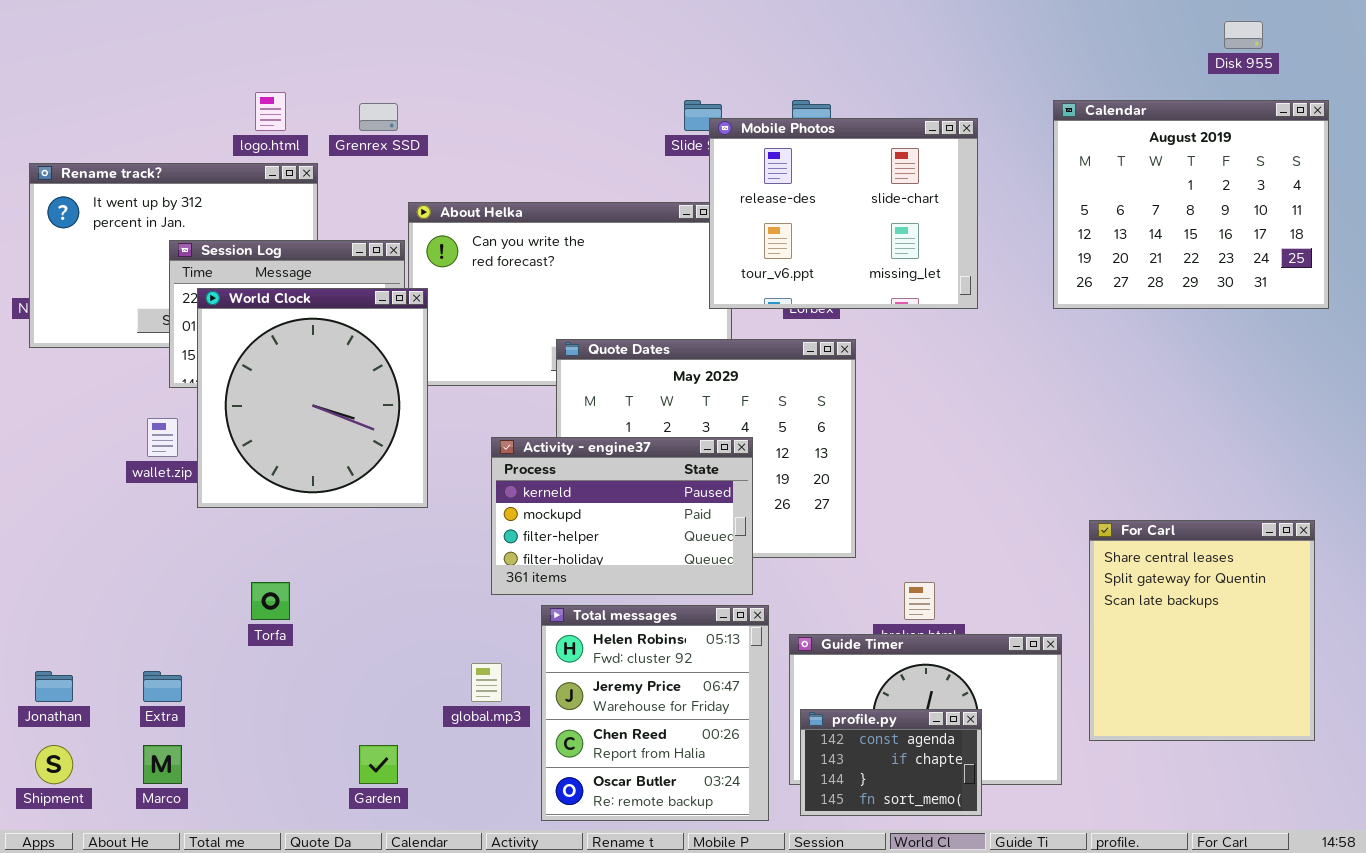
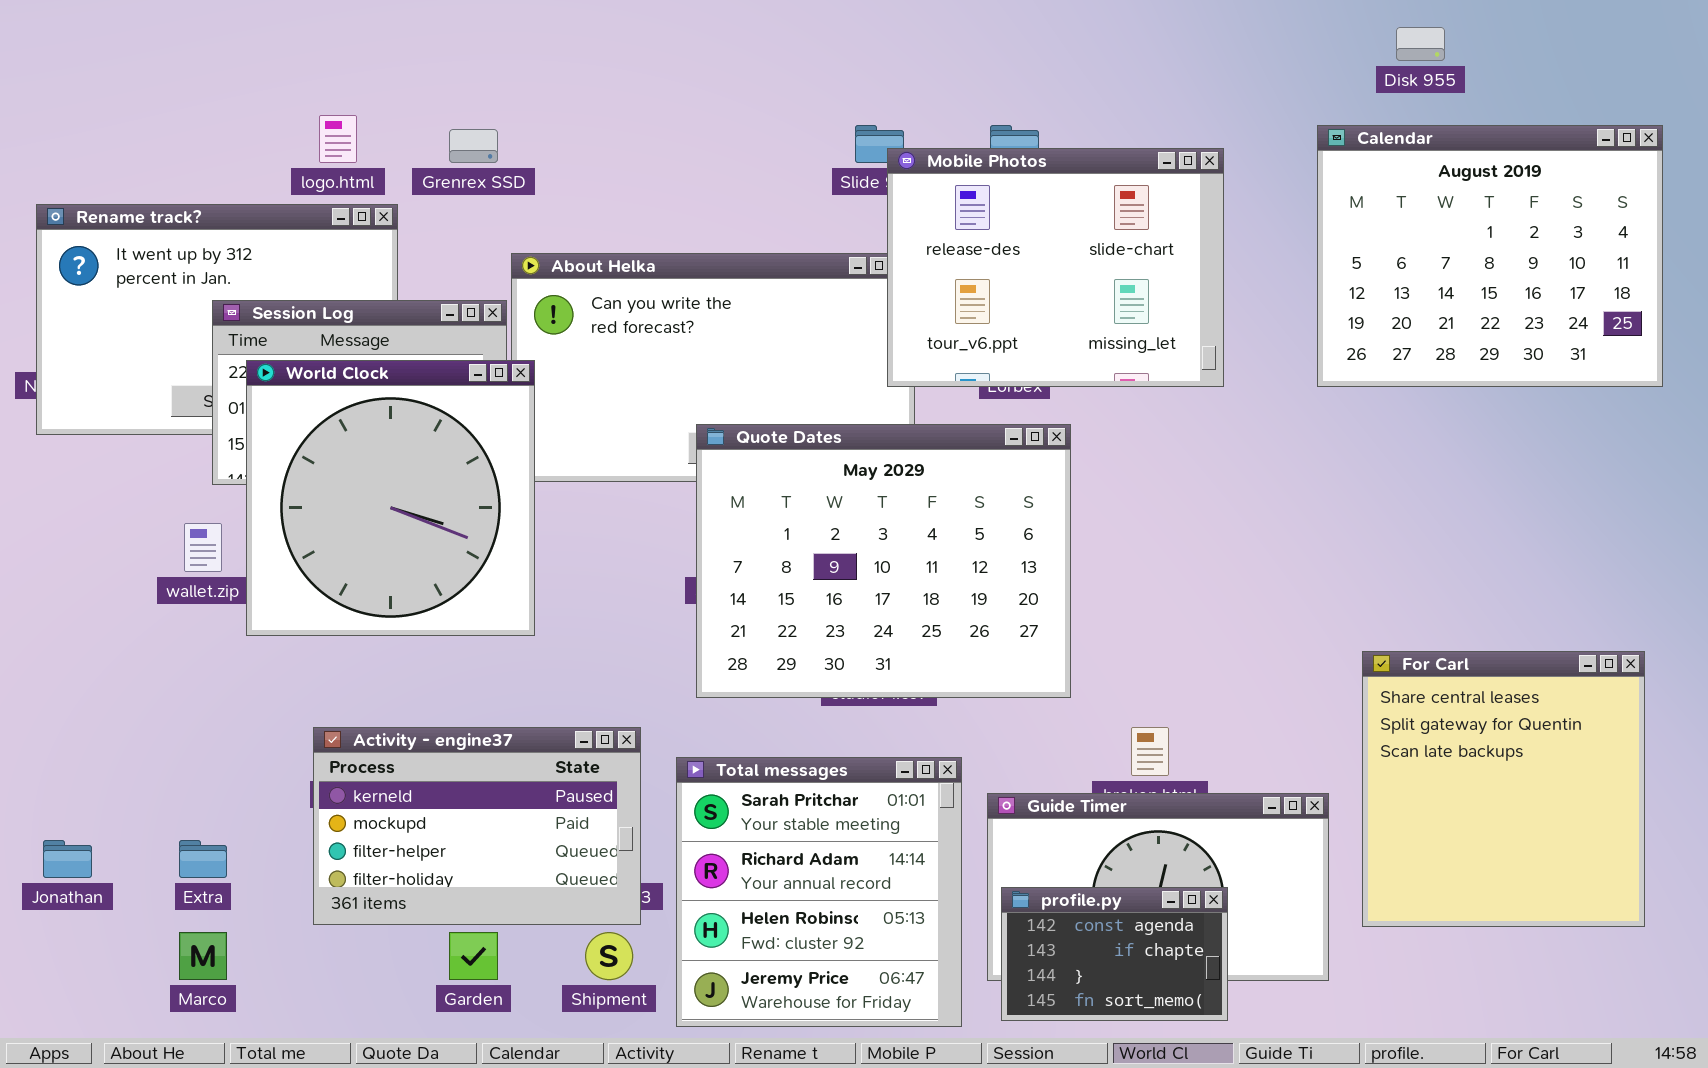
Disk 955: [1224,21,1263,49] -> [1396,27,1445,61], moved
Activity - engine37: [491,437,753,595] -> [313,727,641,925], moved
Total messages: [541,605,769,821] -> [676,757,962,1027], scrolled up 2 rows
Shipment: [35,745,73,784] -> [585,932,633,980], moved

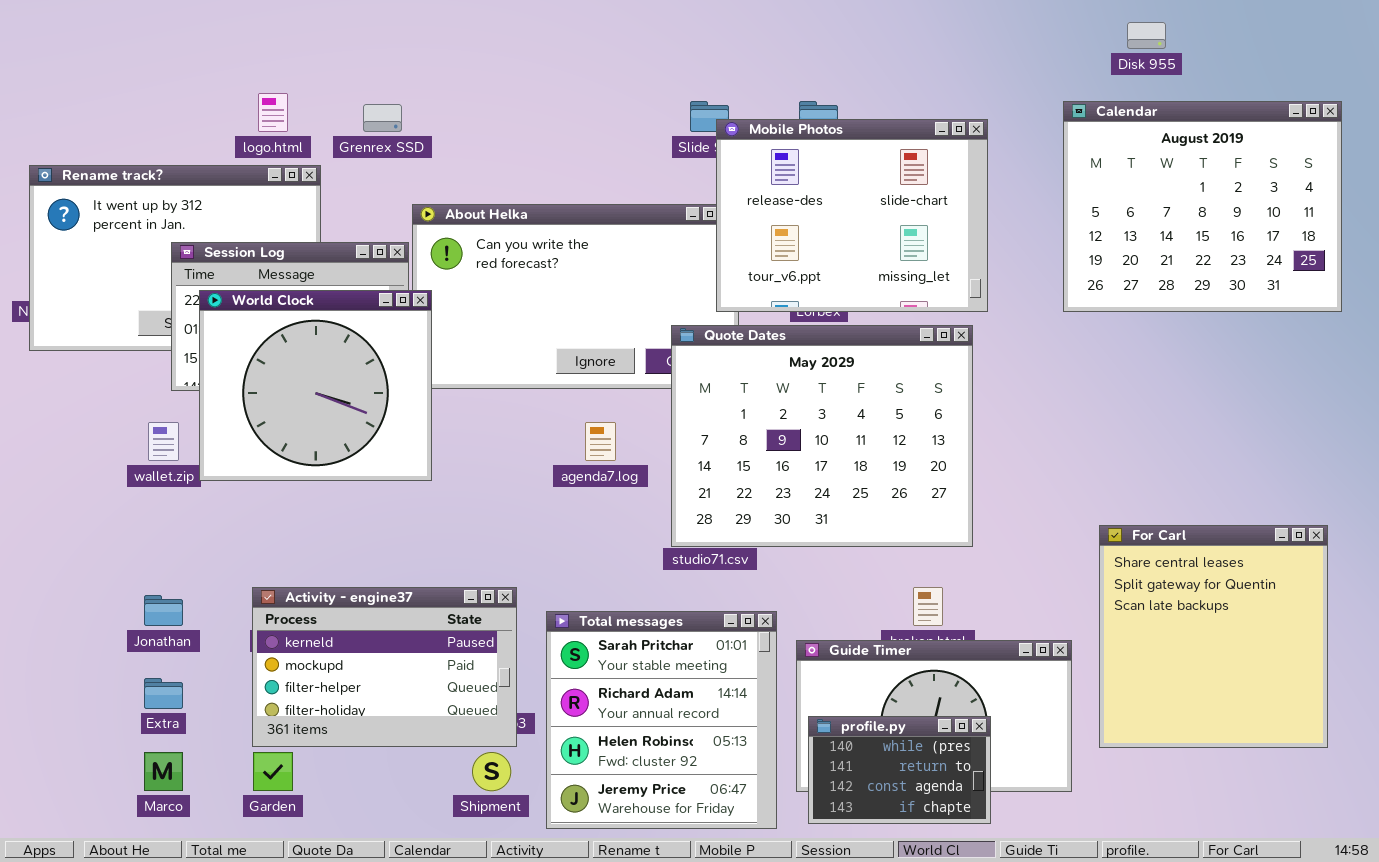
World Clock: [246,360,535,636] -> [199,290,432,481], resized
Quote Dates: [696,424,1071,698] -> [671,325,973,547], moved
Jonathan: [43,840,92,878] -> [144,595,183,626], moved
profile.py: [1001,887,1228,1021] -> [808,716,991,824], scrolled up 2 rows
Garden: [449,932,498,980] -> [253,752,293,791], moved

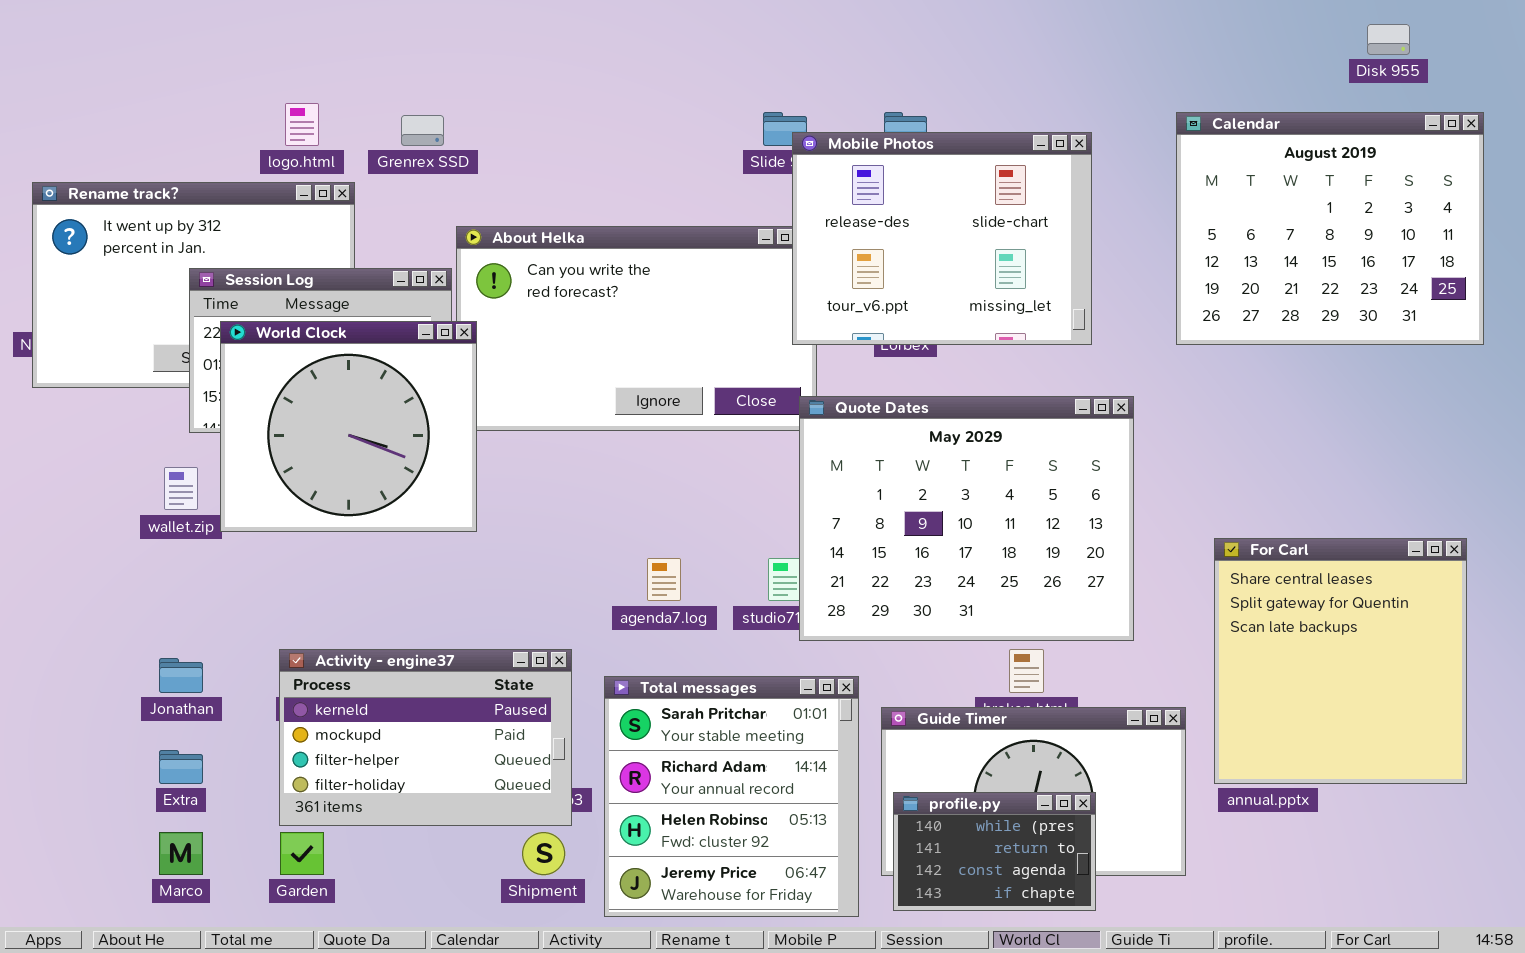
Disk 955: [1127,22,1166,49] -> [1367,24,1410,55], moved
Quote Dates: [671,325,973,547] -> [799,396,1134,641], moved
agenda7.log: [585,422,616,461] -> [647,558,681,601], moved
For Carl: [1099,525,1328,748] -> [1214,538,1467,784], moved

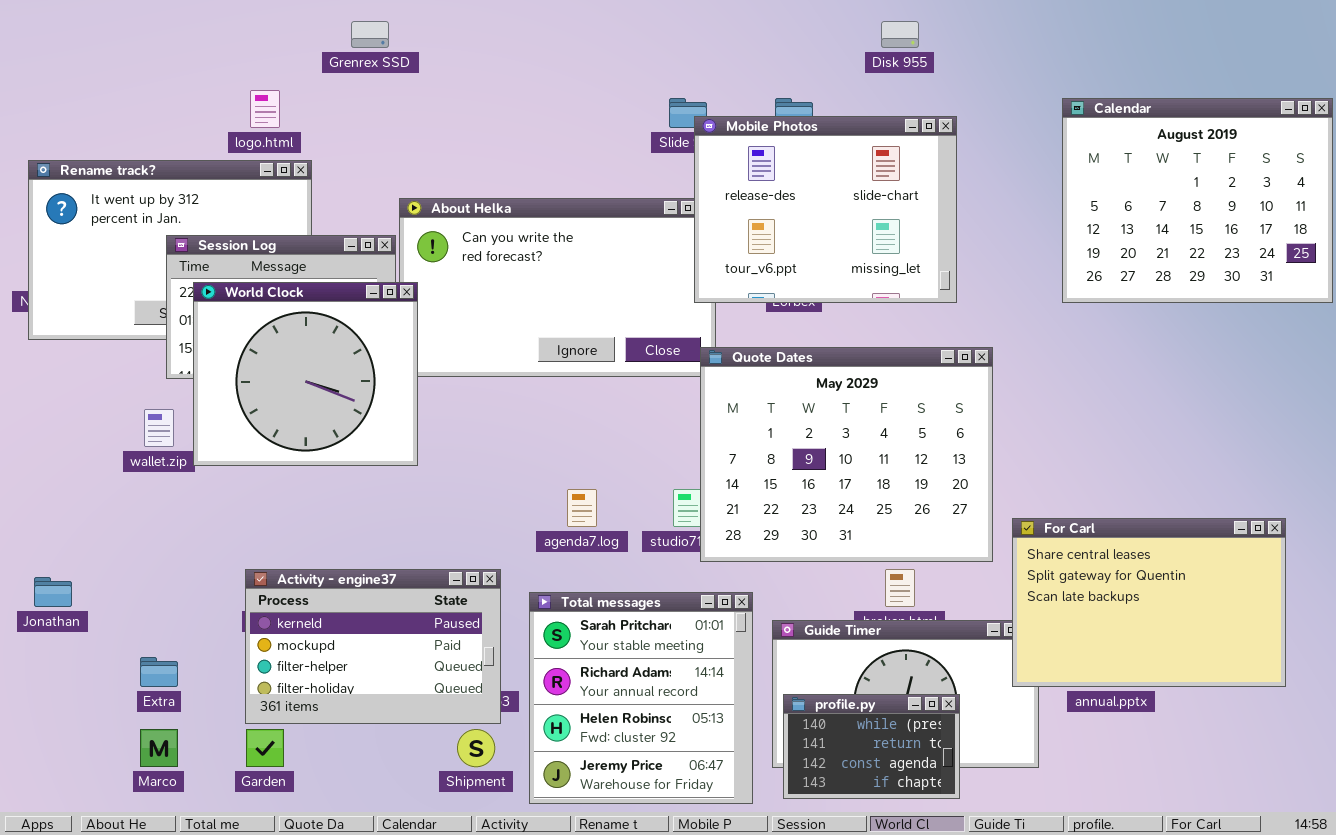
Disk 955: [1367,24,1410,55] -> [881,21,919,48], moved
Calendar: [1176,112,1484,345] -> [1062,98,1333,303], moved
Grenrex SSD: [401,115,444,146] -> [351,21,389,48], moved
For Carl: [1214,538,1467,784] -> [1012,518,1286,687], resized
Jonathan: [159,658,203,693] -> [34,577,72,607], moved

